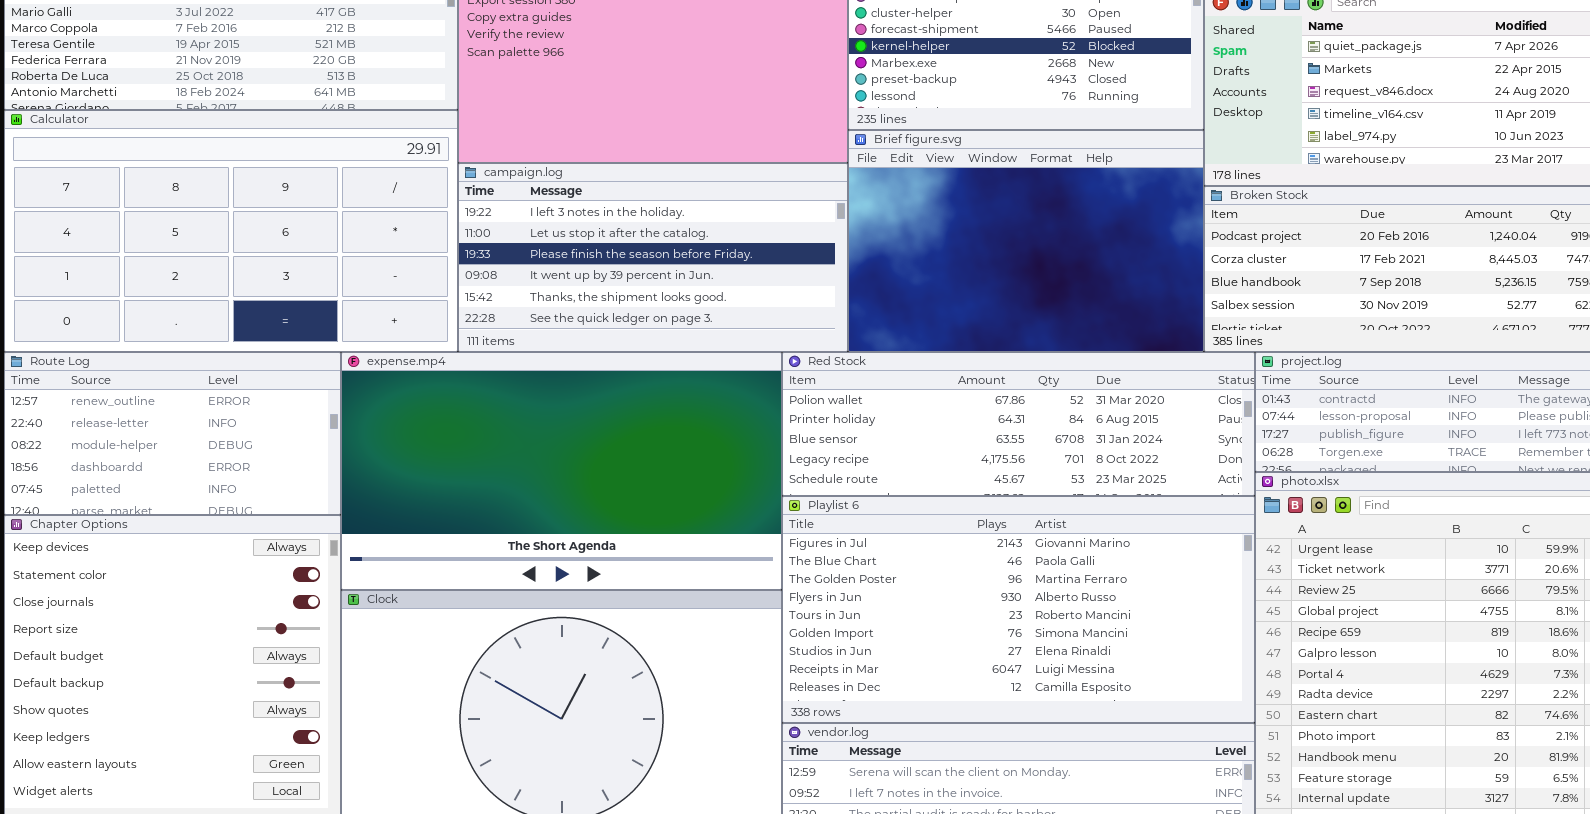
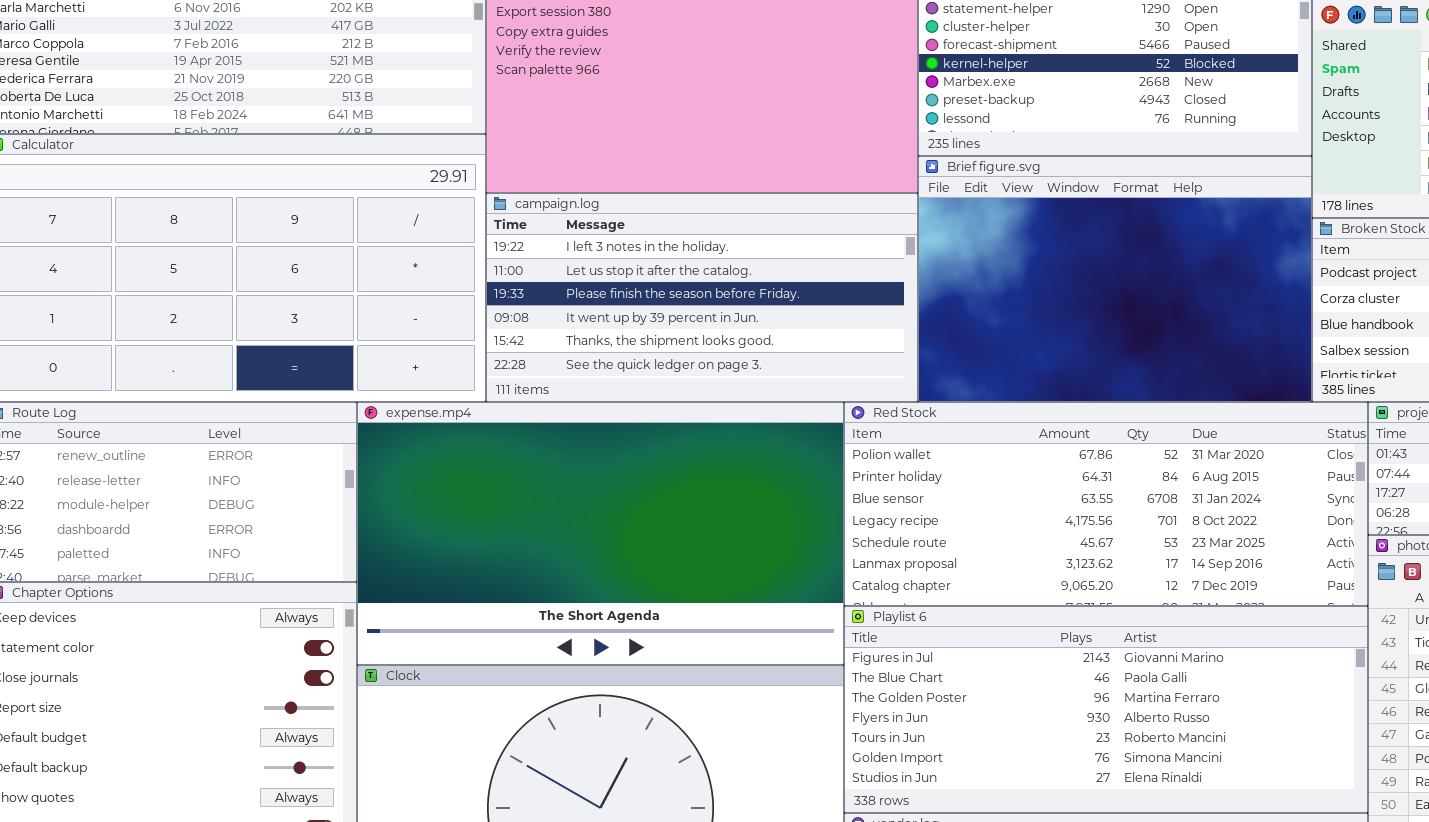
Red Stock: [782,352,1255,496] -> [844,402,1368,606], resized
Playlist 6: [782,496,1255,723] -> [844,606,1368,813], resized

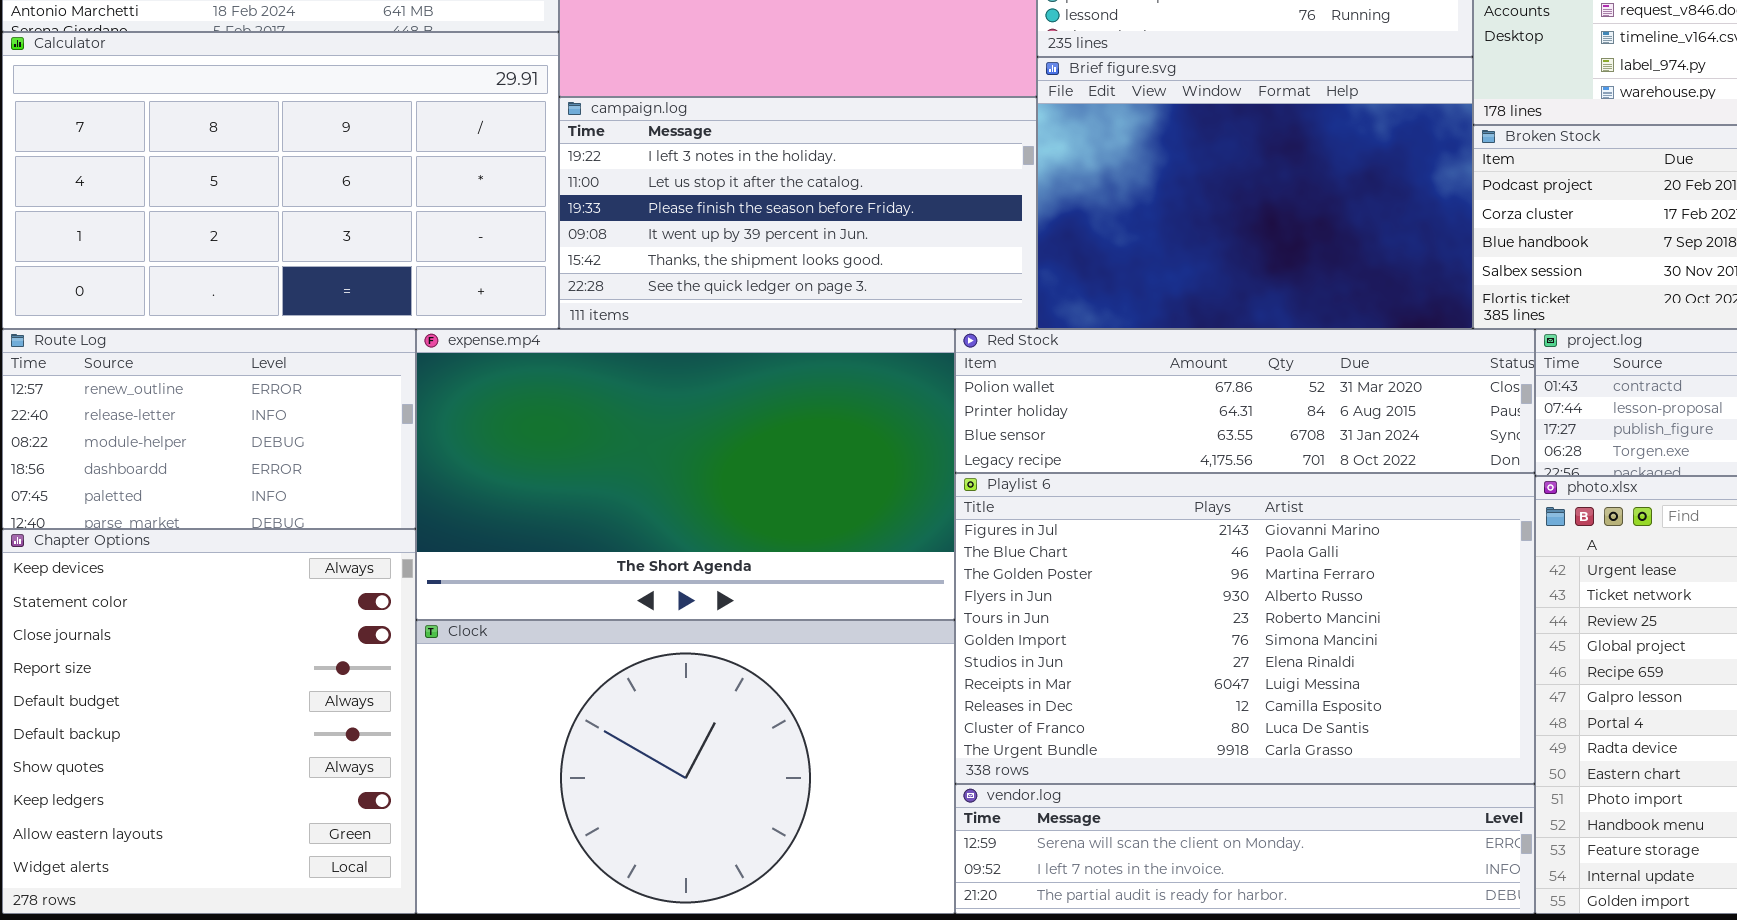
Red Stock: [844,402,1368,606] -> [955,329,1535,473], resized
Playlist 6: [844,606,1368,813] -> [955,473,1535,784], resized

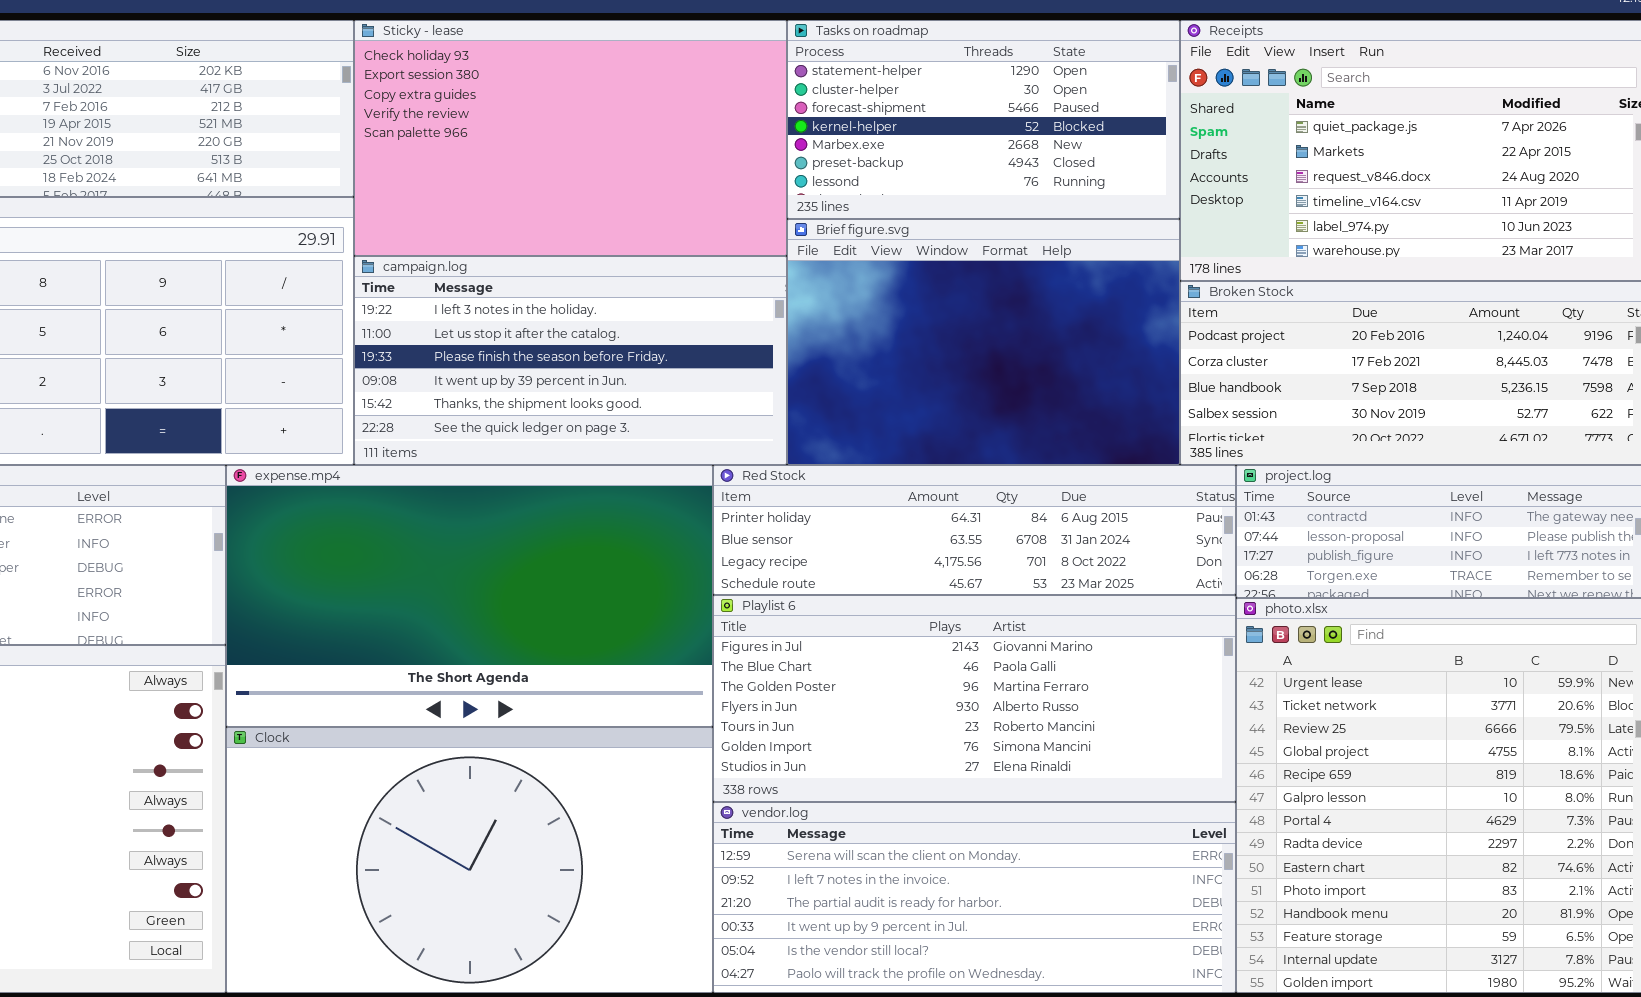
Red Stock: [955,329,1535,473] -> [713,465,1236,595], scrolled down 1 row
Playlist 6: [955,473,1535,784] -> [713,595,1236,802], resized
vendor.log: [955,784,1535,914] -> [713,802,1236,993], resized

